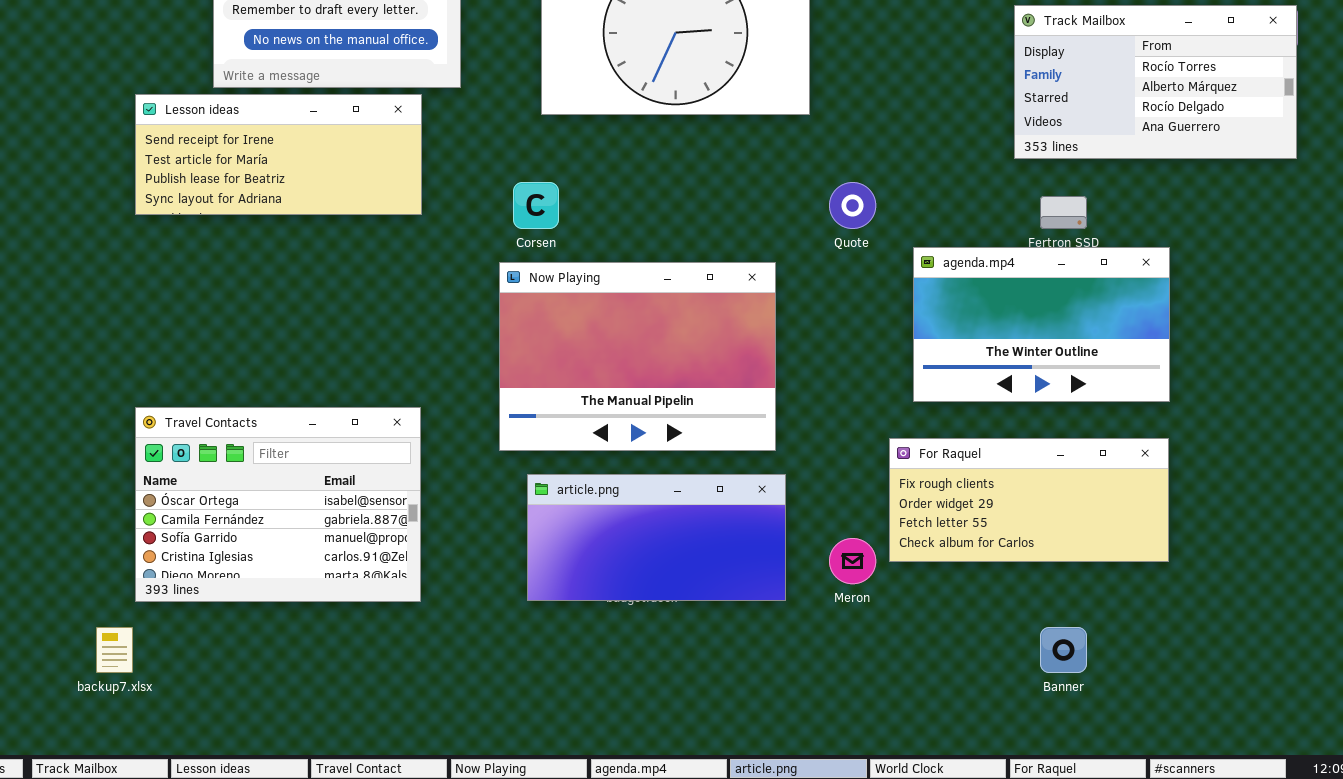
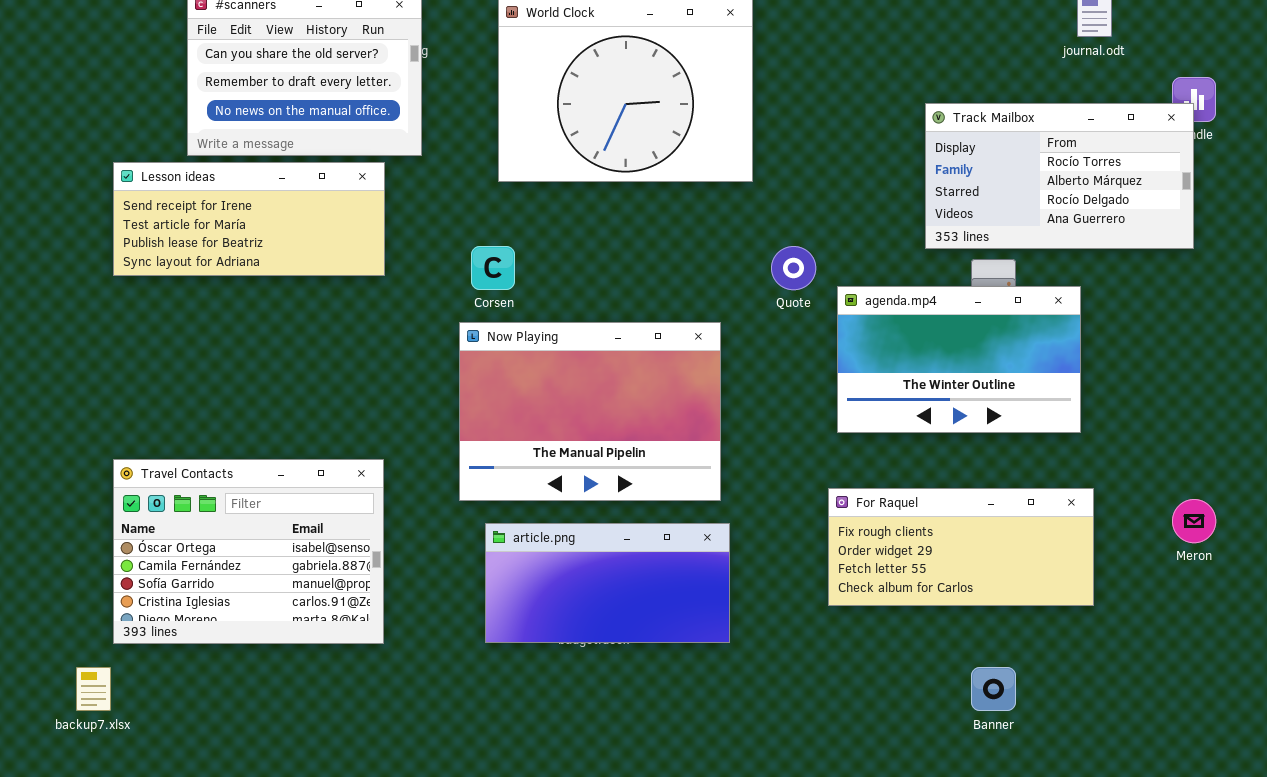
Track Mailbox: [1014,5,1297,159] -> [925,103,1194,249], moved
agenda.mp4: [913,247,1170,402] -> [837,286,1081,433], moved
Meron: [829,538,876,584] -> [1172,499,1216,543], moved

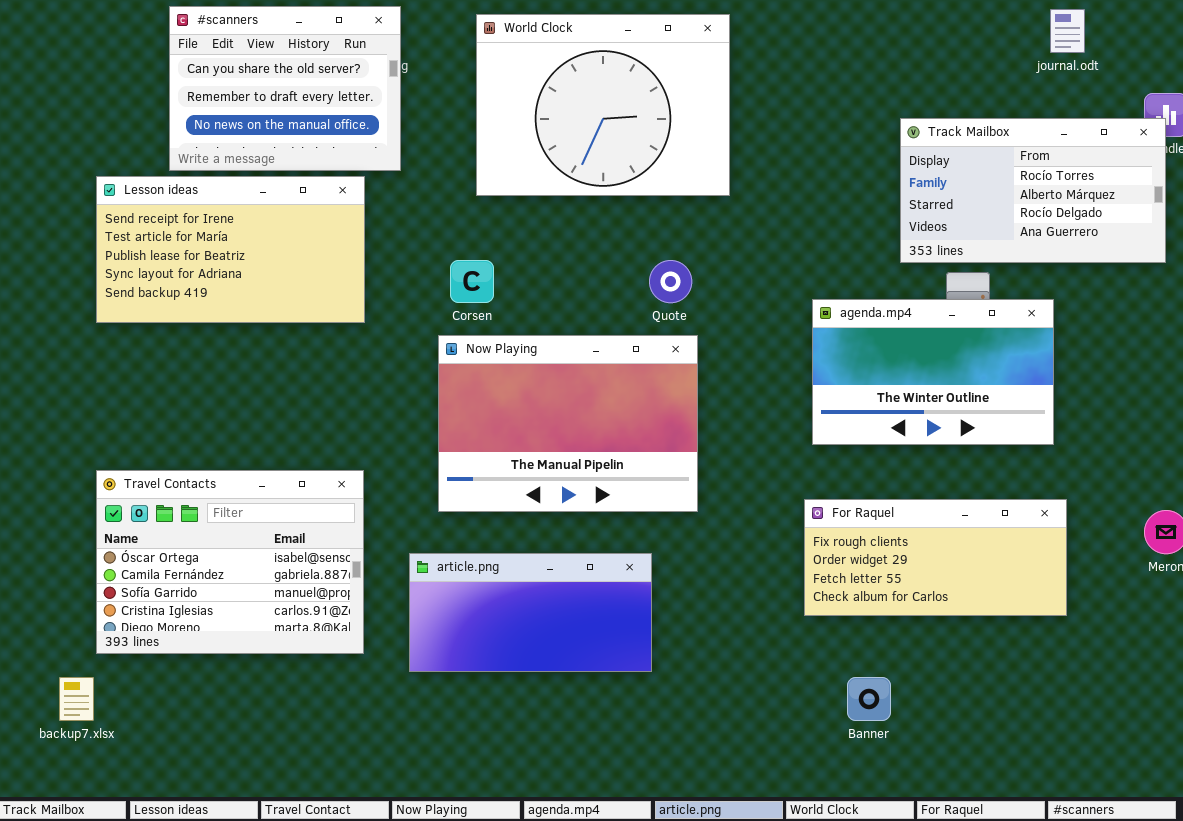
Lesson ideas: [113,162,385,276] -> [96,176,365,323], resized
Quote: [771,246,816,290] -> [649,260,692,303], moved
article.png: [485,523,730,643] -> [409,553,652,672], moved
Banner: [971,667,1016,711] -> [847,677,891,721], moved

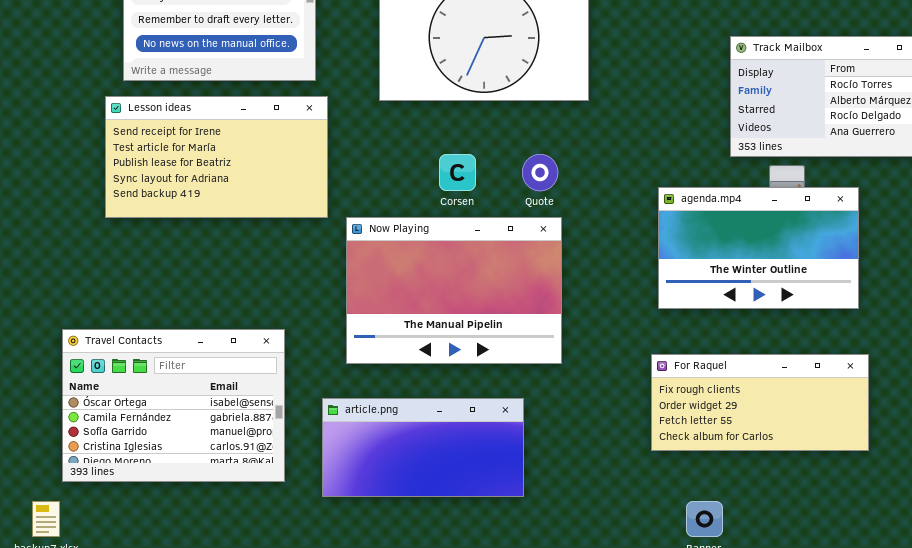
Lesson ideas: [96,176,365,323] -> [105,96,328,218], moved
Corsen: [450,260,494,303] -> [439,154,476,191], moved

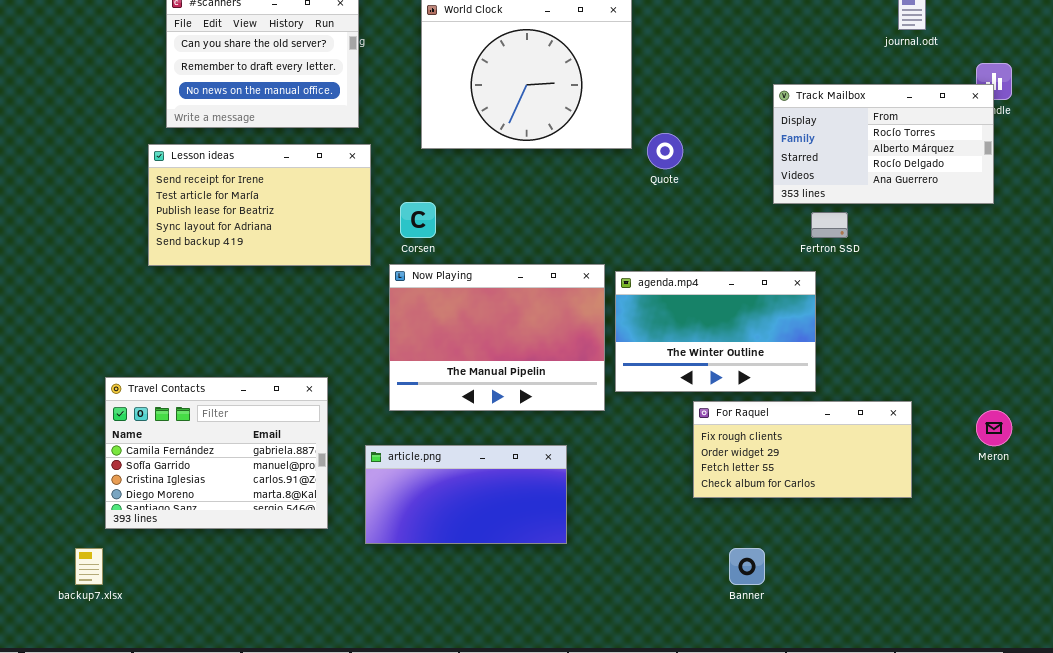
Corsen: [439,154,476,191] -> [400,202,436,238], moved
Quote: [522,154,558,191] -> [647,133,683,169], moved
agenda.mp4: [658,187,859,309] -> [615,271,816,392], moved
Travel Contacts: [62,329,285,482] -> [105,377,328,529], scrolled down 1 row

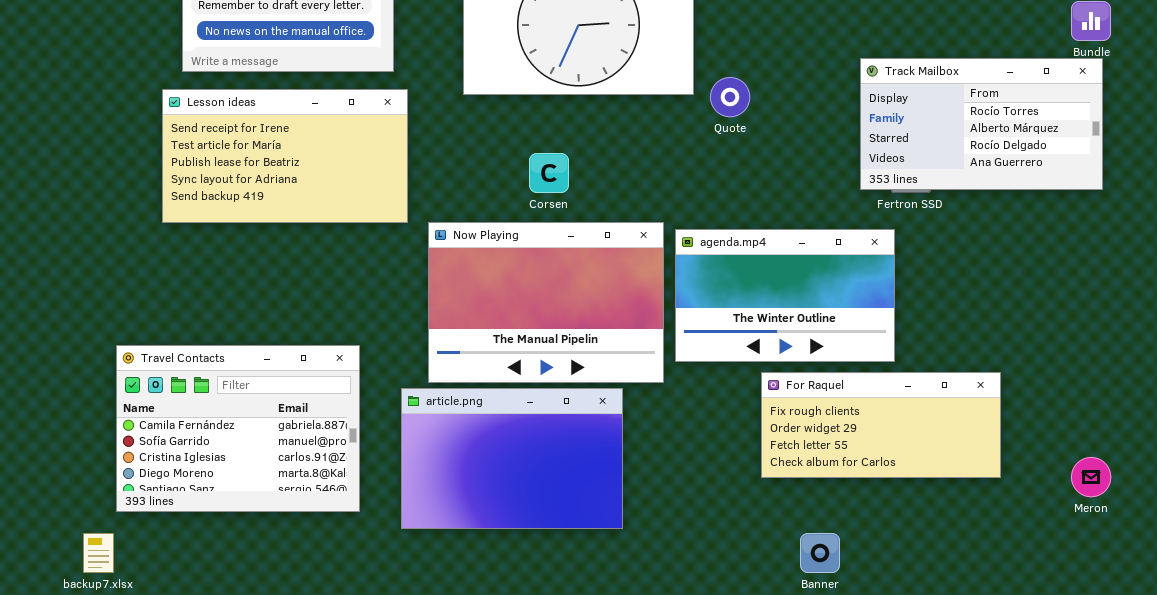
Track Mailbox: [773,84,994,204] -> [860,58,1103,190], moved
Corsen: [400,202,436,238] -> [529,153,569,193], moved
Meron: [976,410,1012,446] -> [1071,457,1111,497], moved
article.png: [365,445,567,544] -> [401,388,623,529], resized

